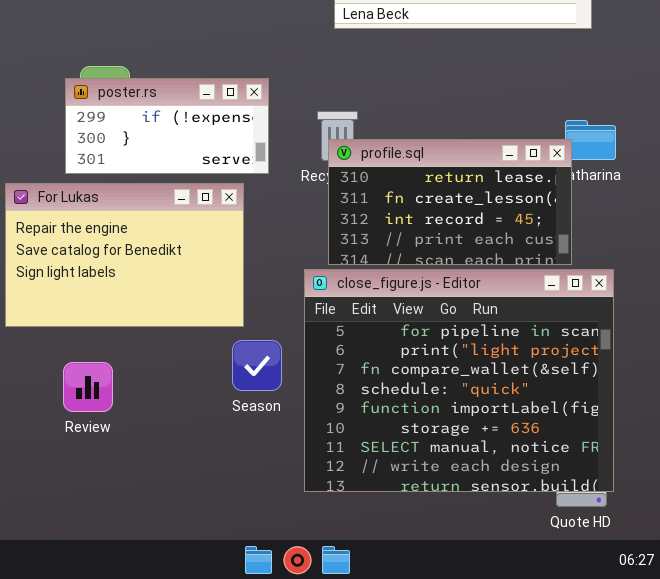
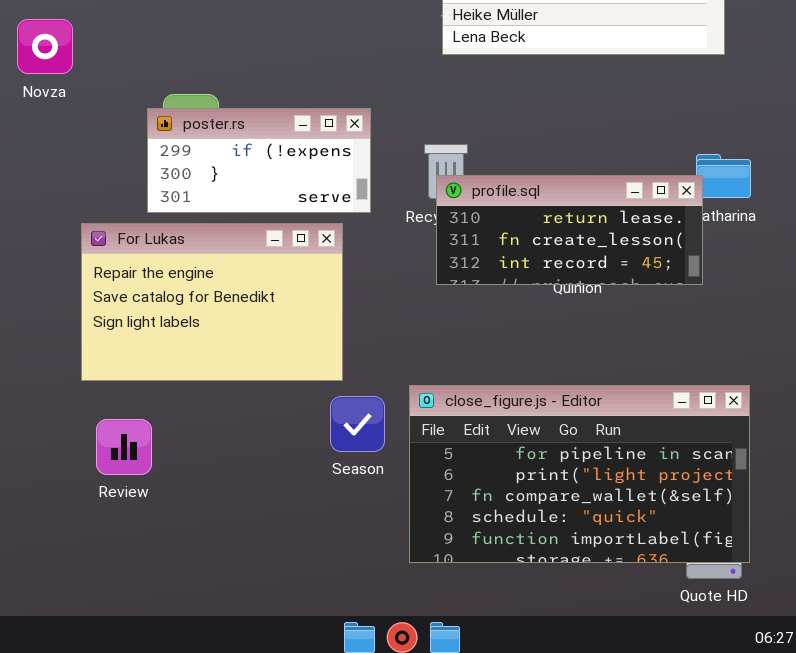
profile.sql: [328,139,572,265] -> [436,175,703,285], resized
close_figure.js - Editor: [304,269,614,492] -> [409,385,750,563], resized
Review: [63,362,113,412] -> [96,419,152,475], moved

